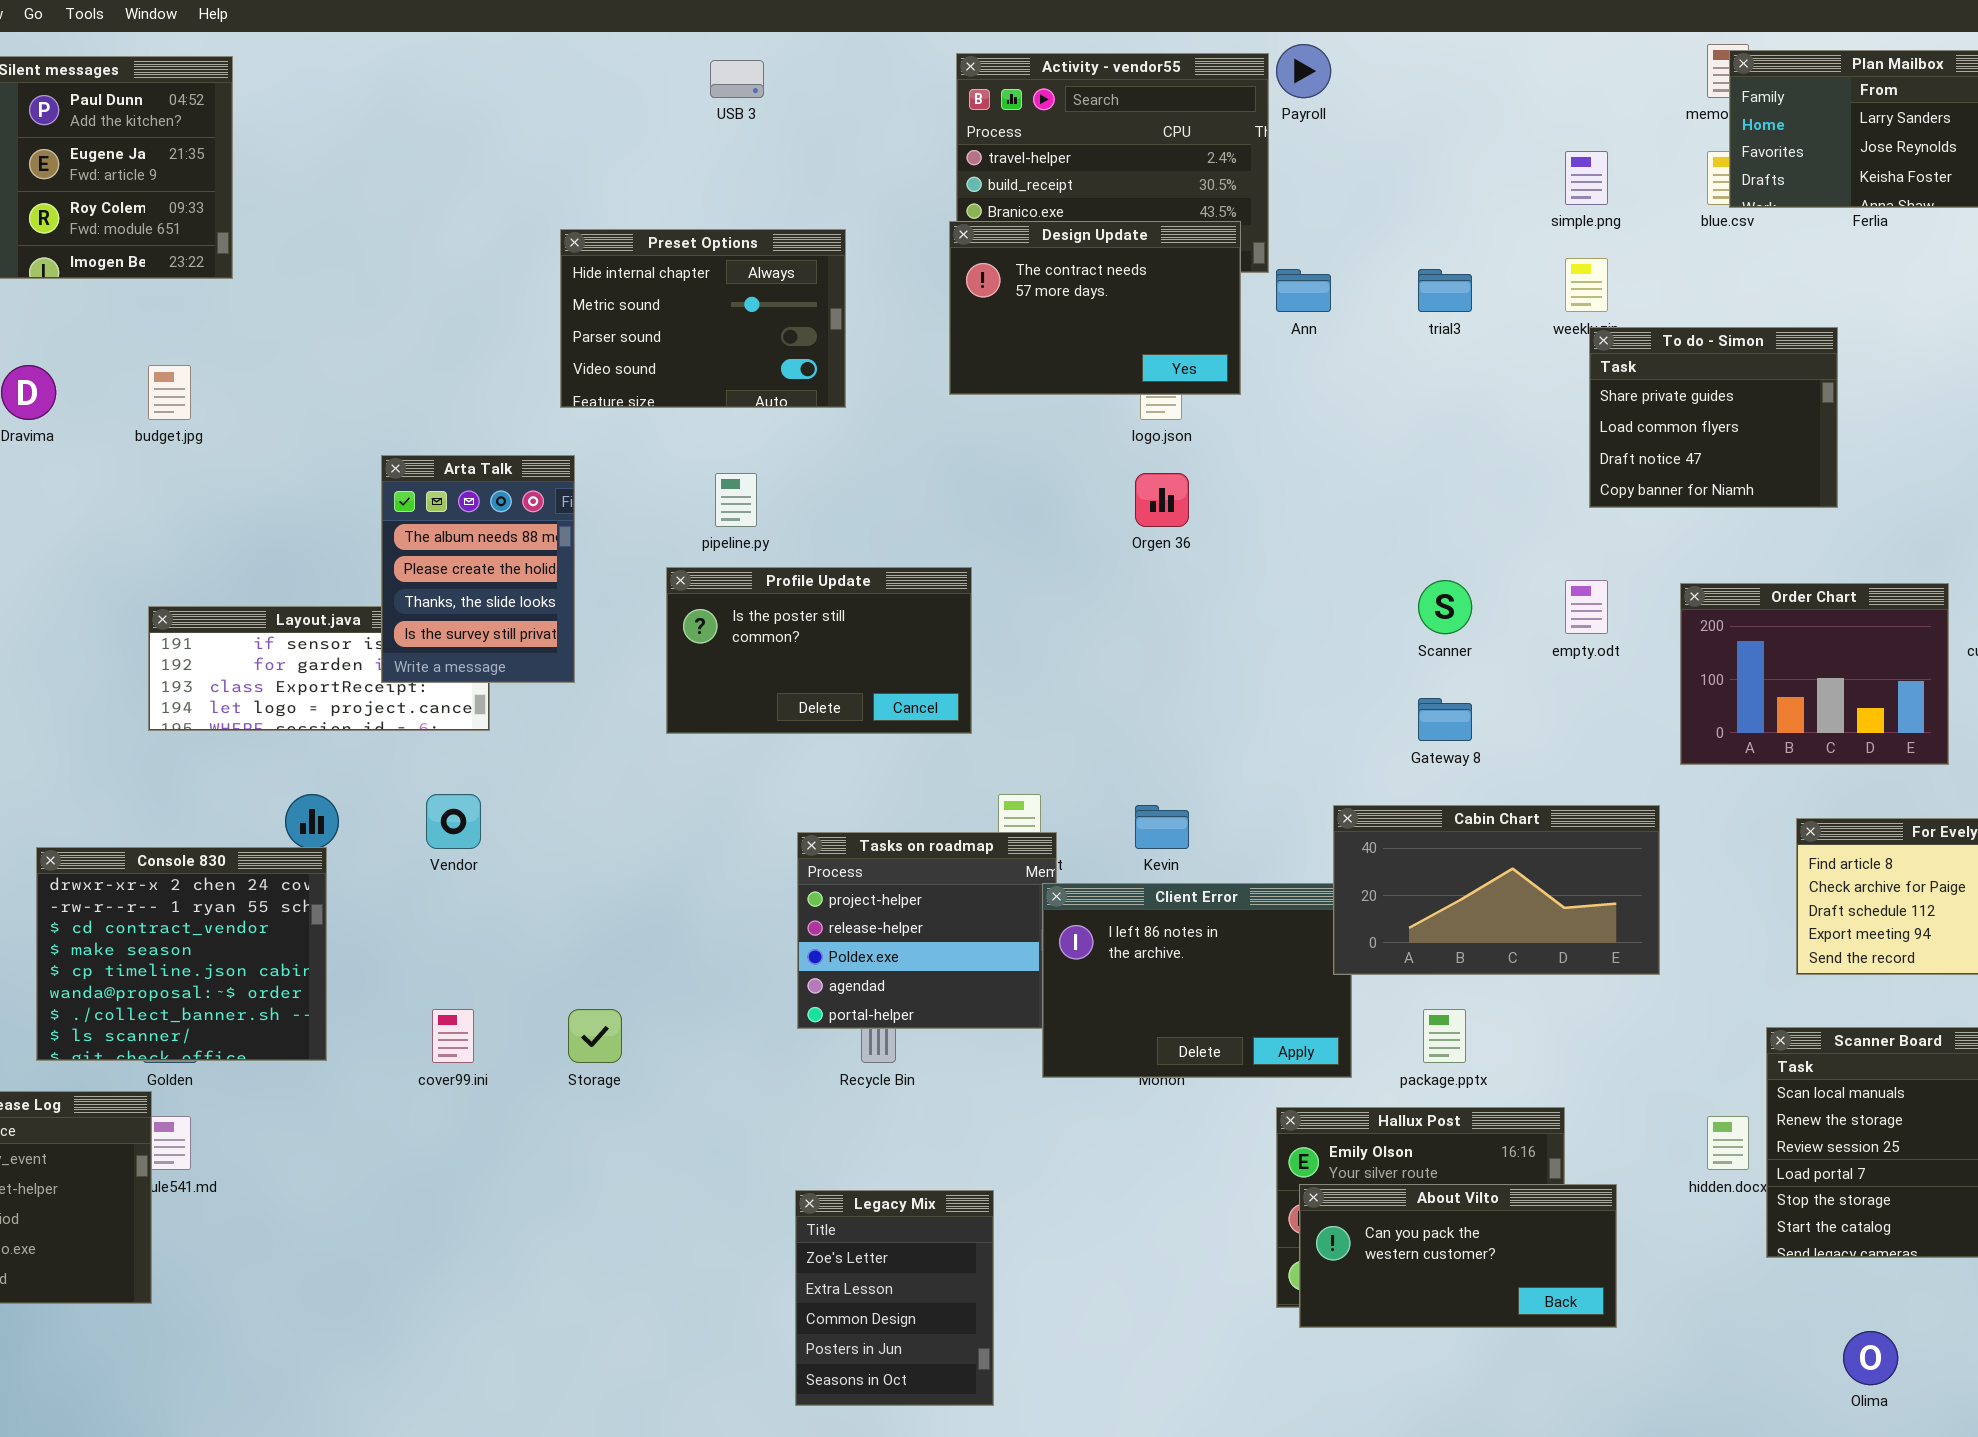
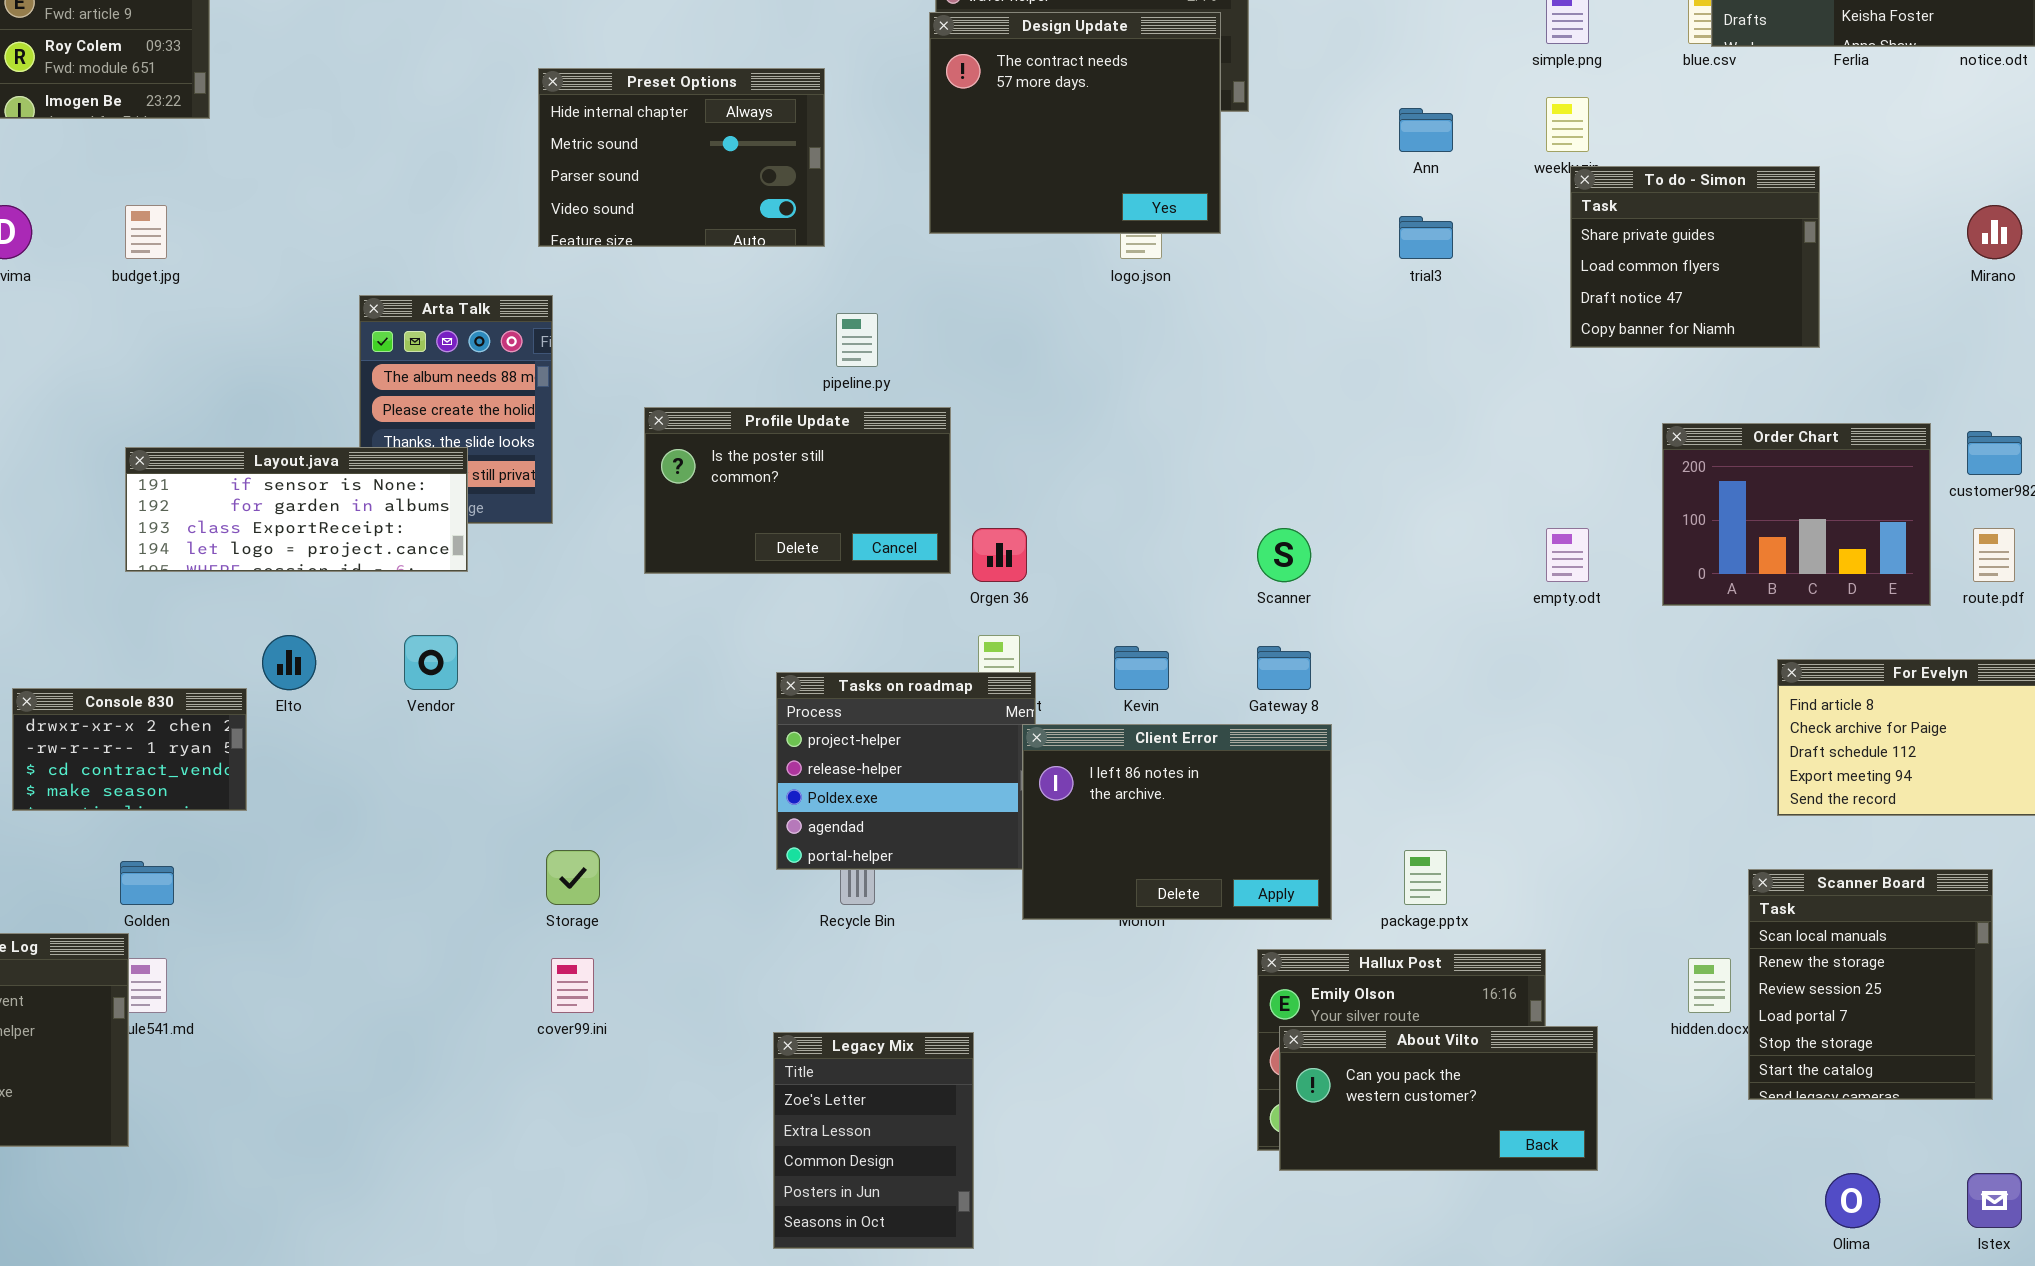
Design Update: [949,221,1241,395] -> [929,12,1221,234], resized
Ann: [1276,269,1331,312] -> [1399,108,1453,152], moved
trial3: [1418,269,1472,312] -> [1399,216,1453,259], moved
pipeline.py: [715,473,757,527] -> [836,313,878,367], moved
Orgen 36: [1135,473,1189,527] -> [972,528,1027,582], moved
Scanner: [1418,580,1472,634] -> [1257,528,1311,582], moved
empty.odt: [1565,580,1608,634] -> [1546,528,1589,582], moved
Layout.java: [148,606,490,731] -> [125,447,468,572], raised
Gateway 8: [1418,698,1472,741] -> [1257,646,1311,690], moved
Cabin Chart: [1333,805,1660,975] -> none, closed
Console 830: [36,847,327,1061] -> [12,688,247,811], resized
cover99.ini: [432,1009,474,1063] -> [551,958,594,1013], moved

